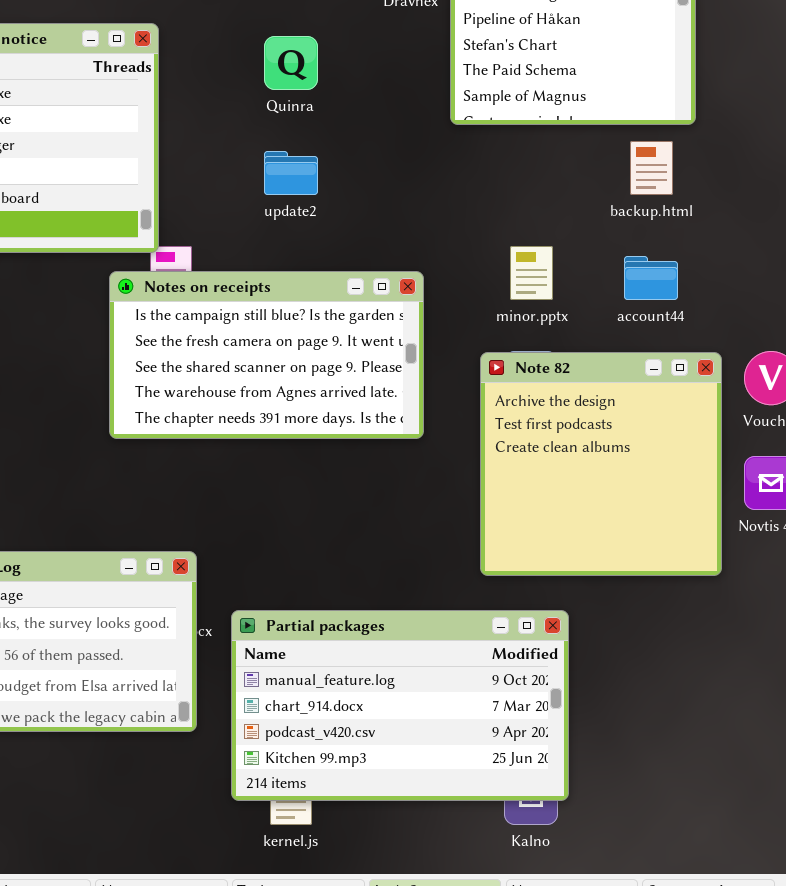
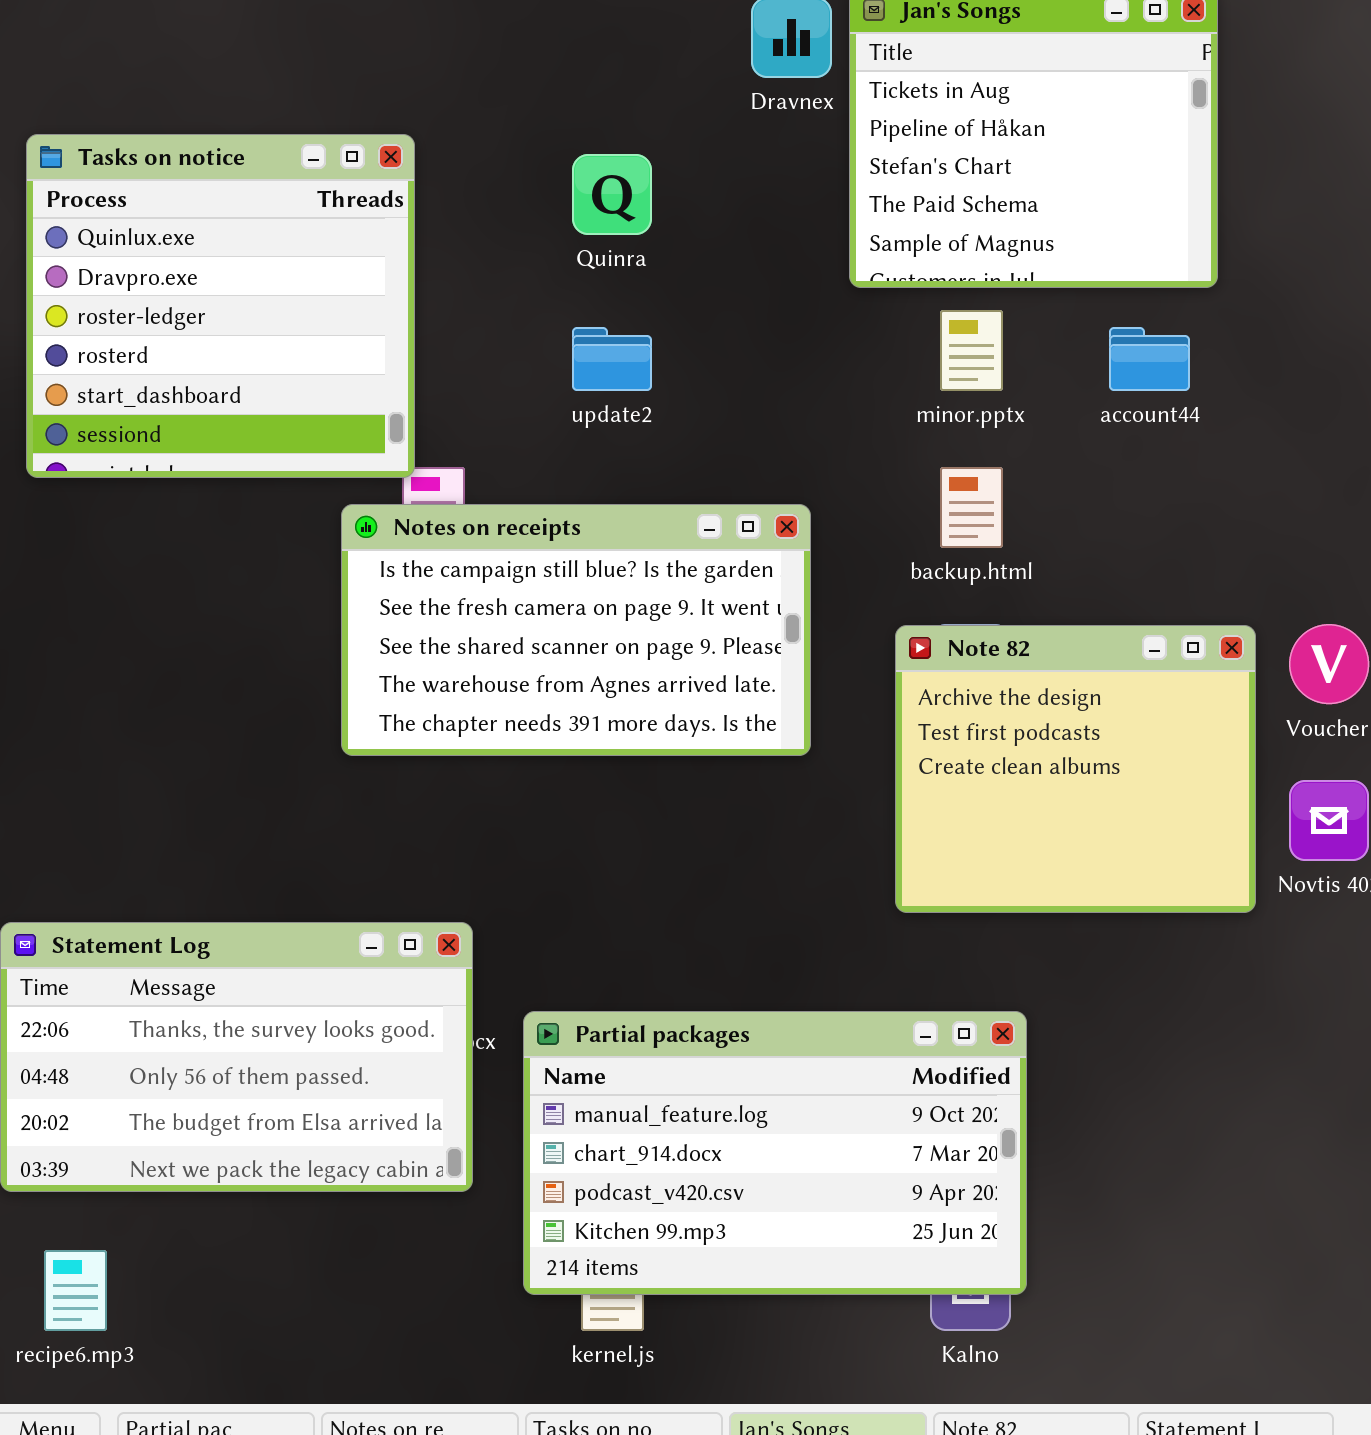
backup.html: [630,141,673,195] -> [940,467,1003,548], moved
minor.pptx: [510,246,553,300] -> [940,310,1003,391], moved
account44: [624,256,678,300] -> [1109,327,1190,391], moved
Note 82: [480,352,722,576] -> [895,625,1256,913], resized

